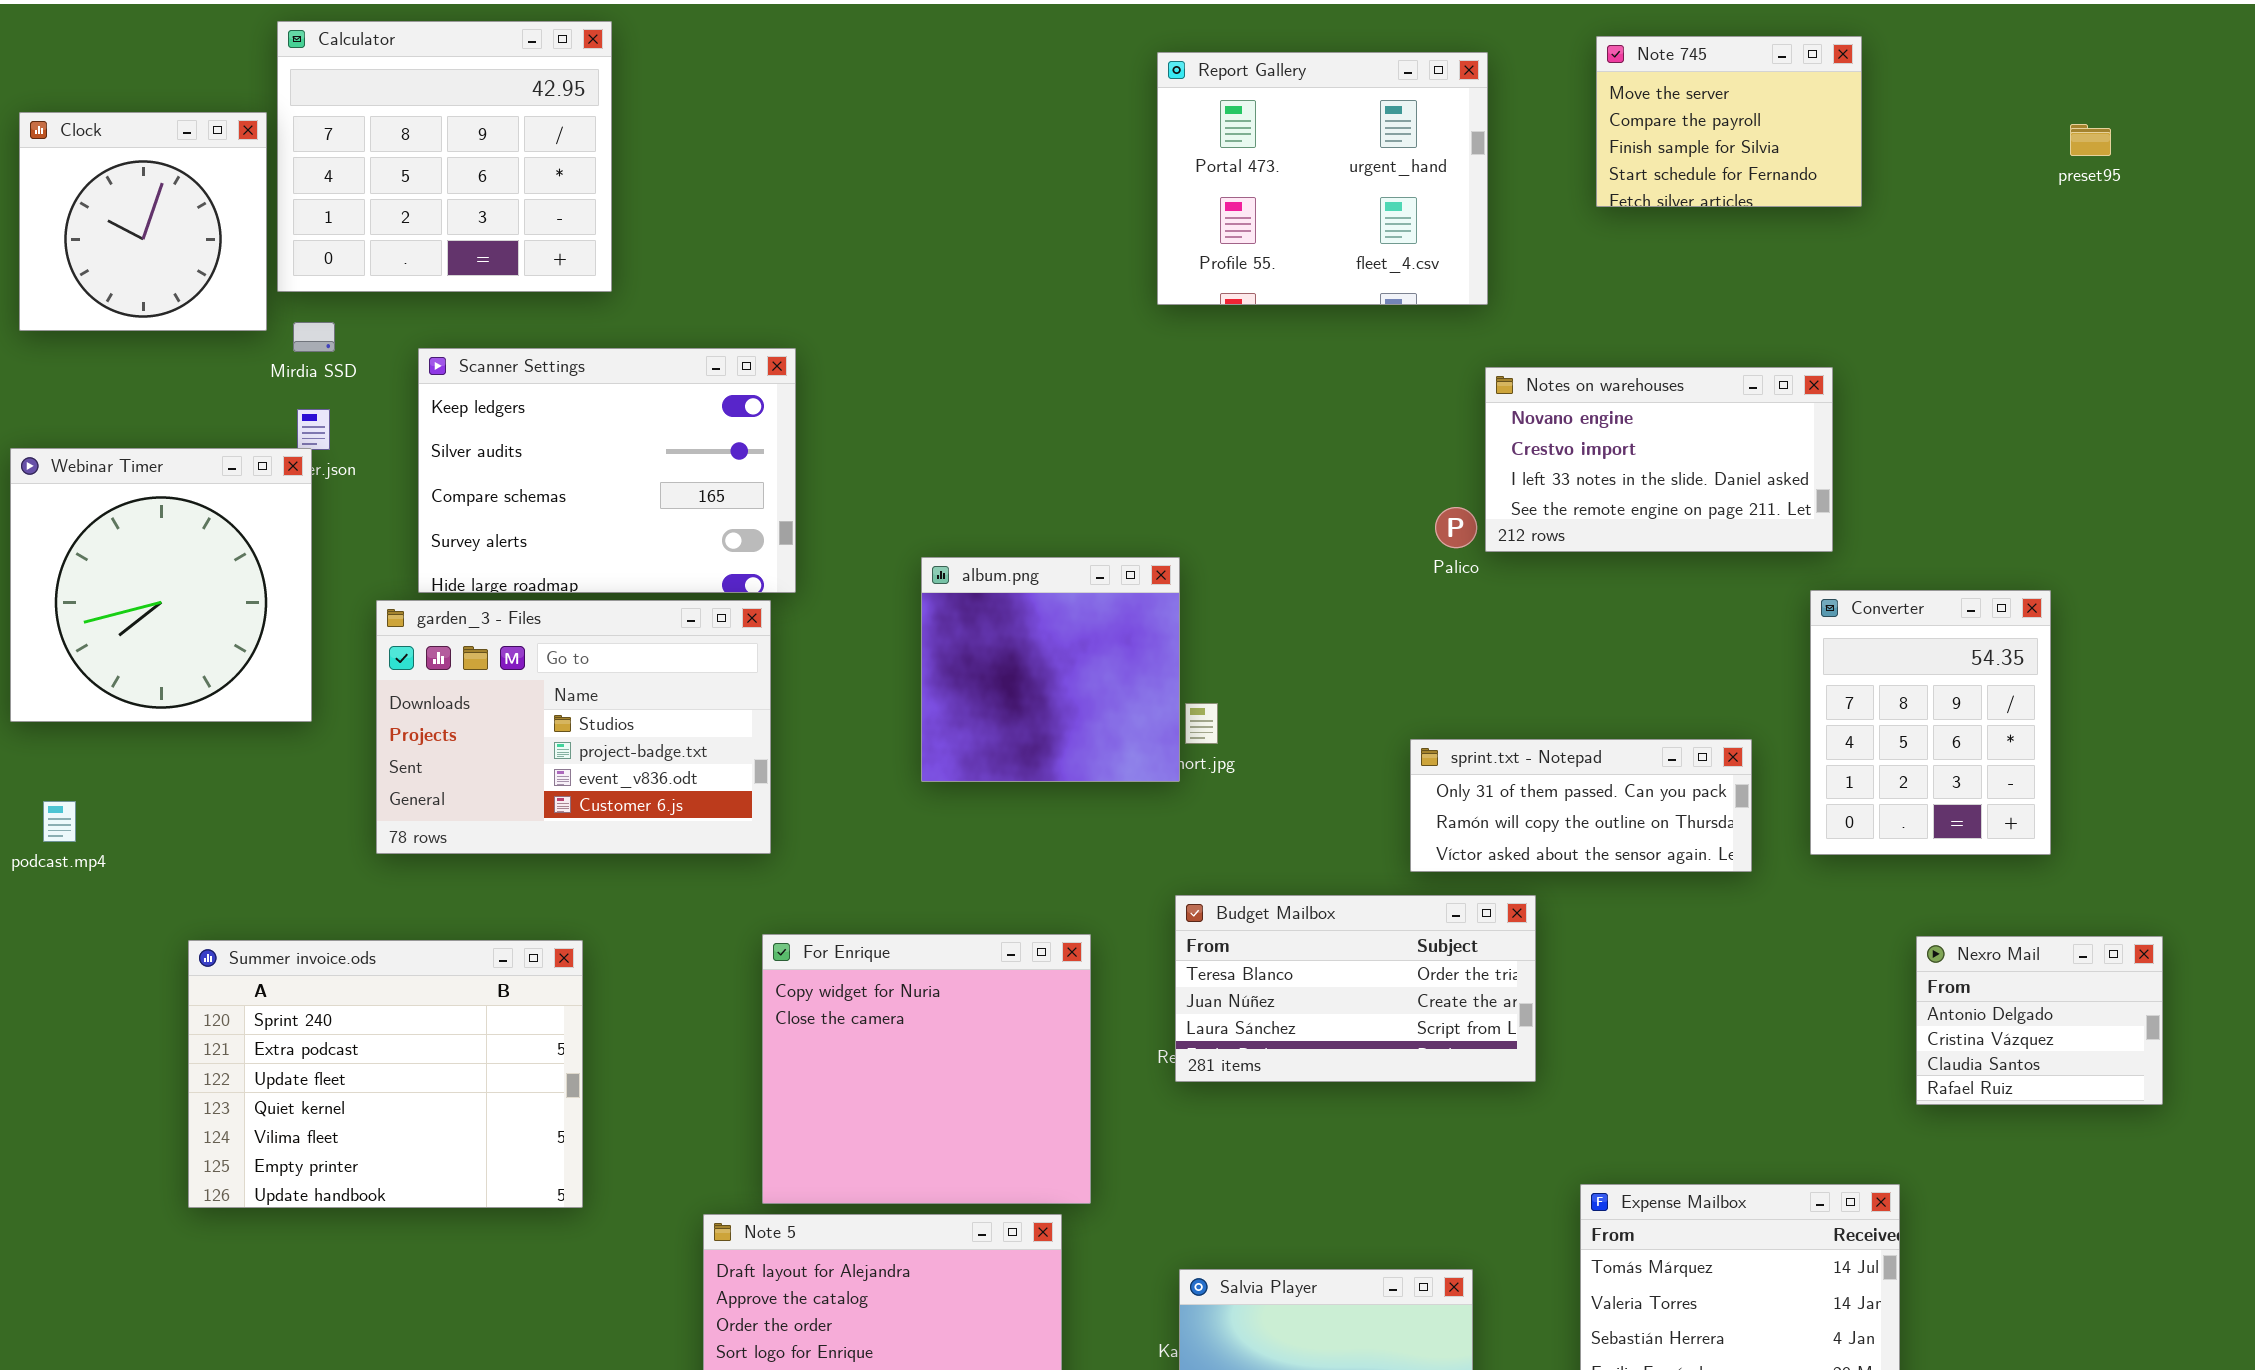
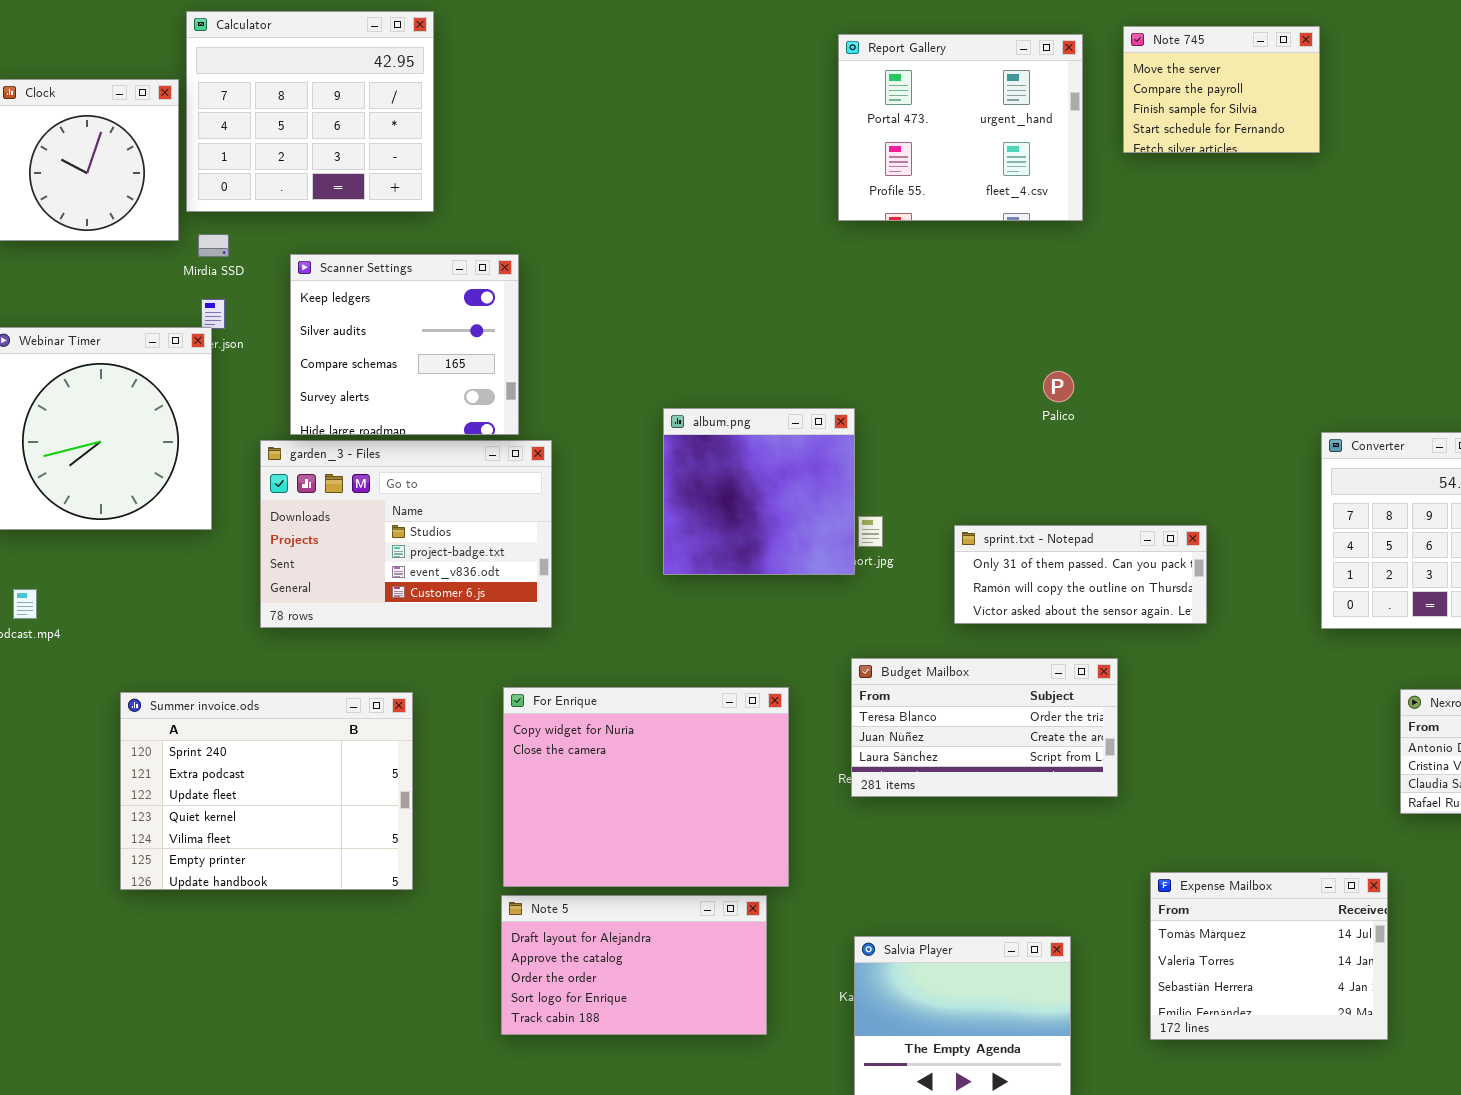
Note 745: [1596,36,1862,207] -> [1123,26,1320,153], moved
Scanner Settings: [418,348,796,593] -> [290,254,519,435], resized
Notes on warehouses: [1485,367,1833,552] -> none, closed
sprint.txt - Notepad: [1410,739,1752,872] -> [954,525,1207,624], moved
For Enrique: [762,934,1091,1204] -> [503,687,789,887], resized

